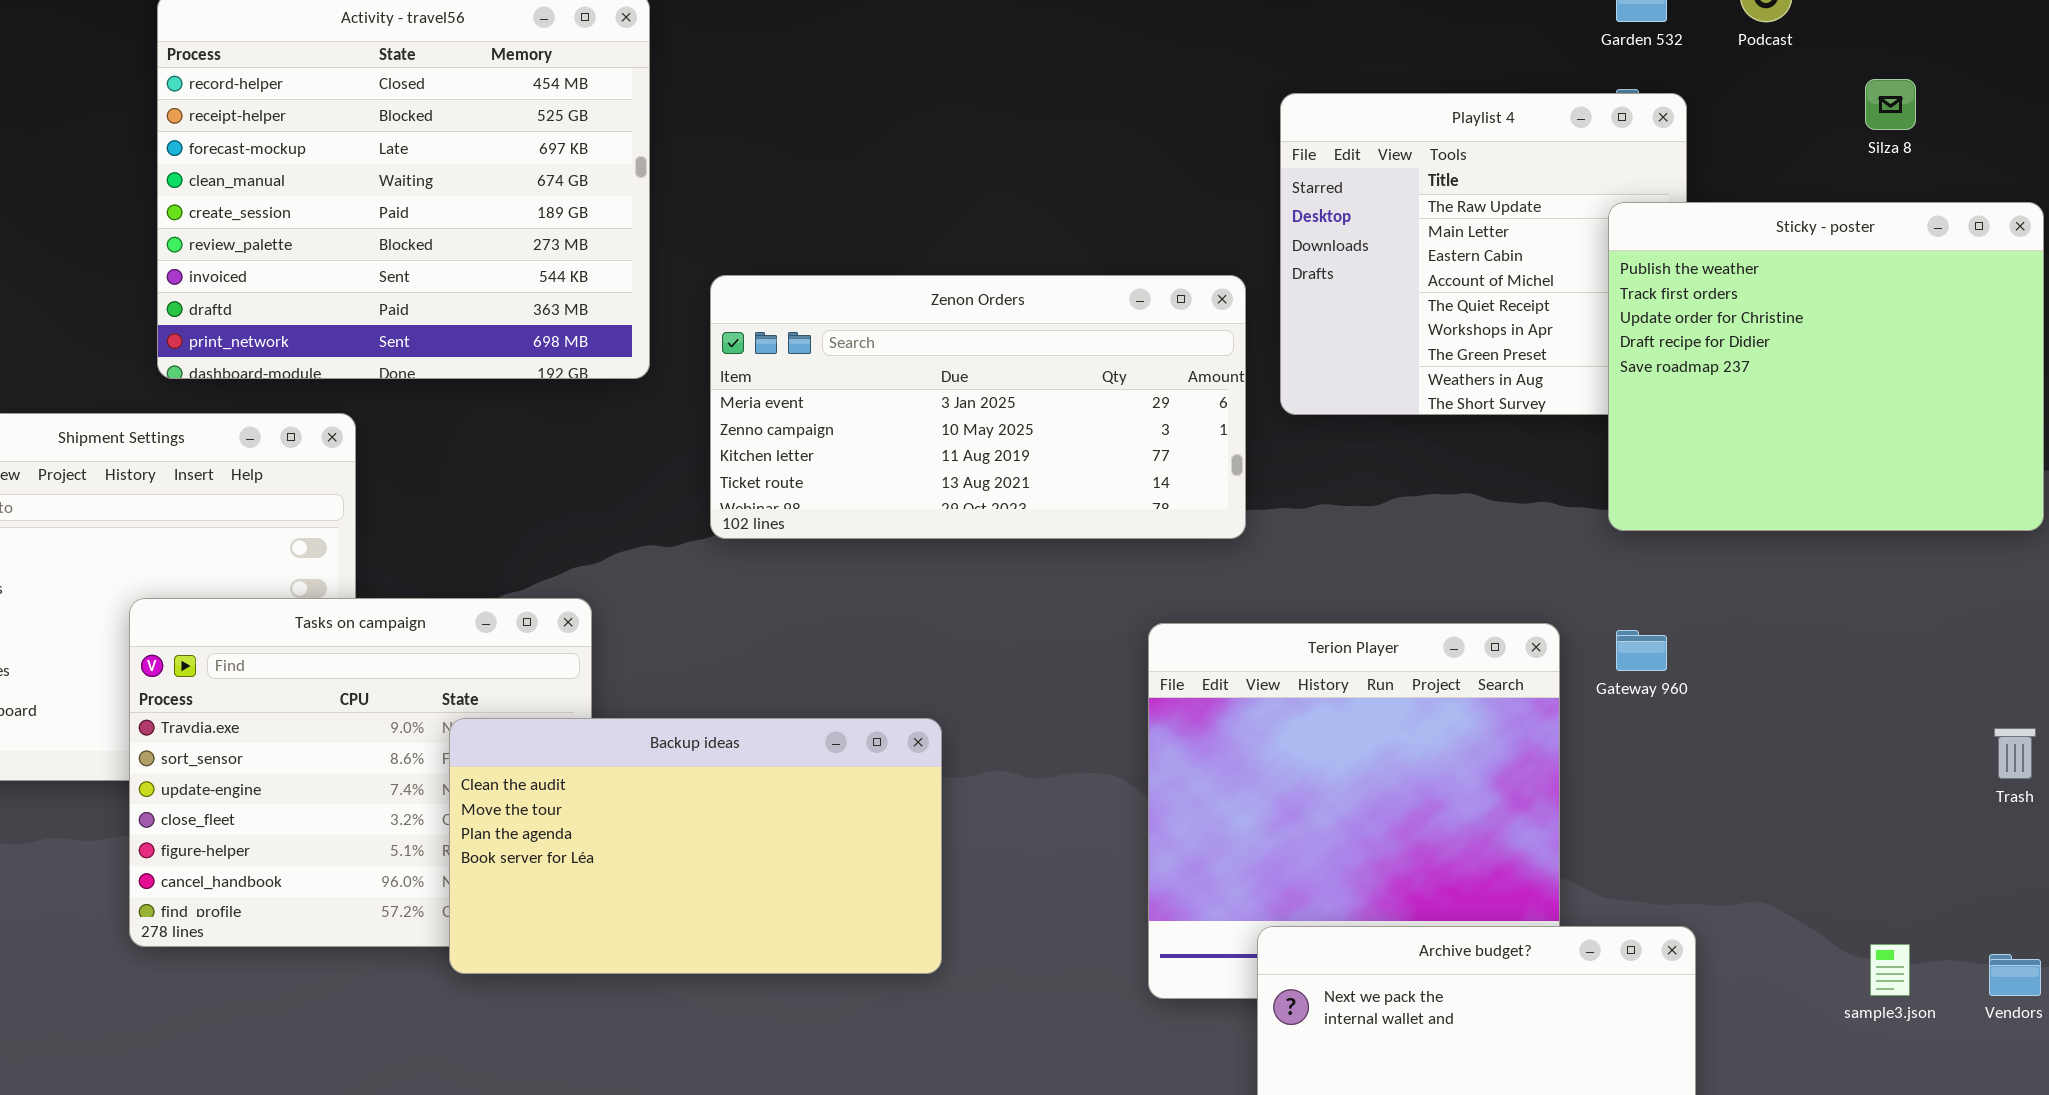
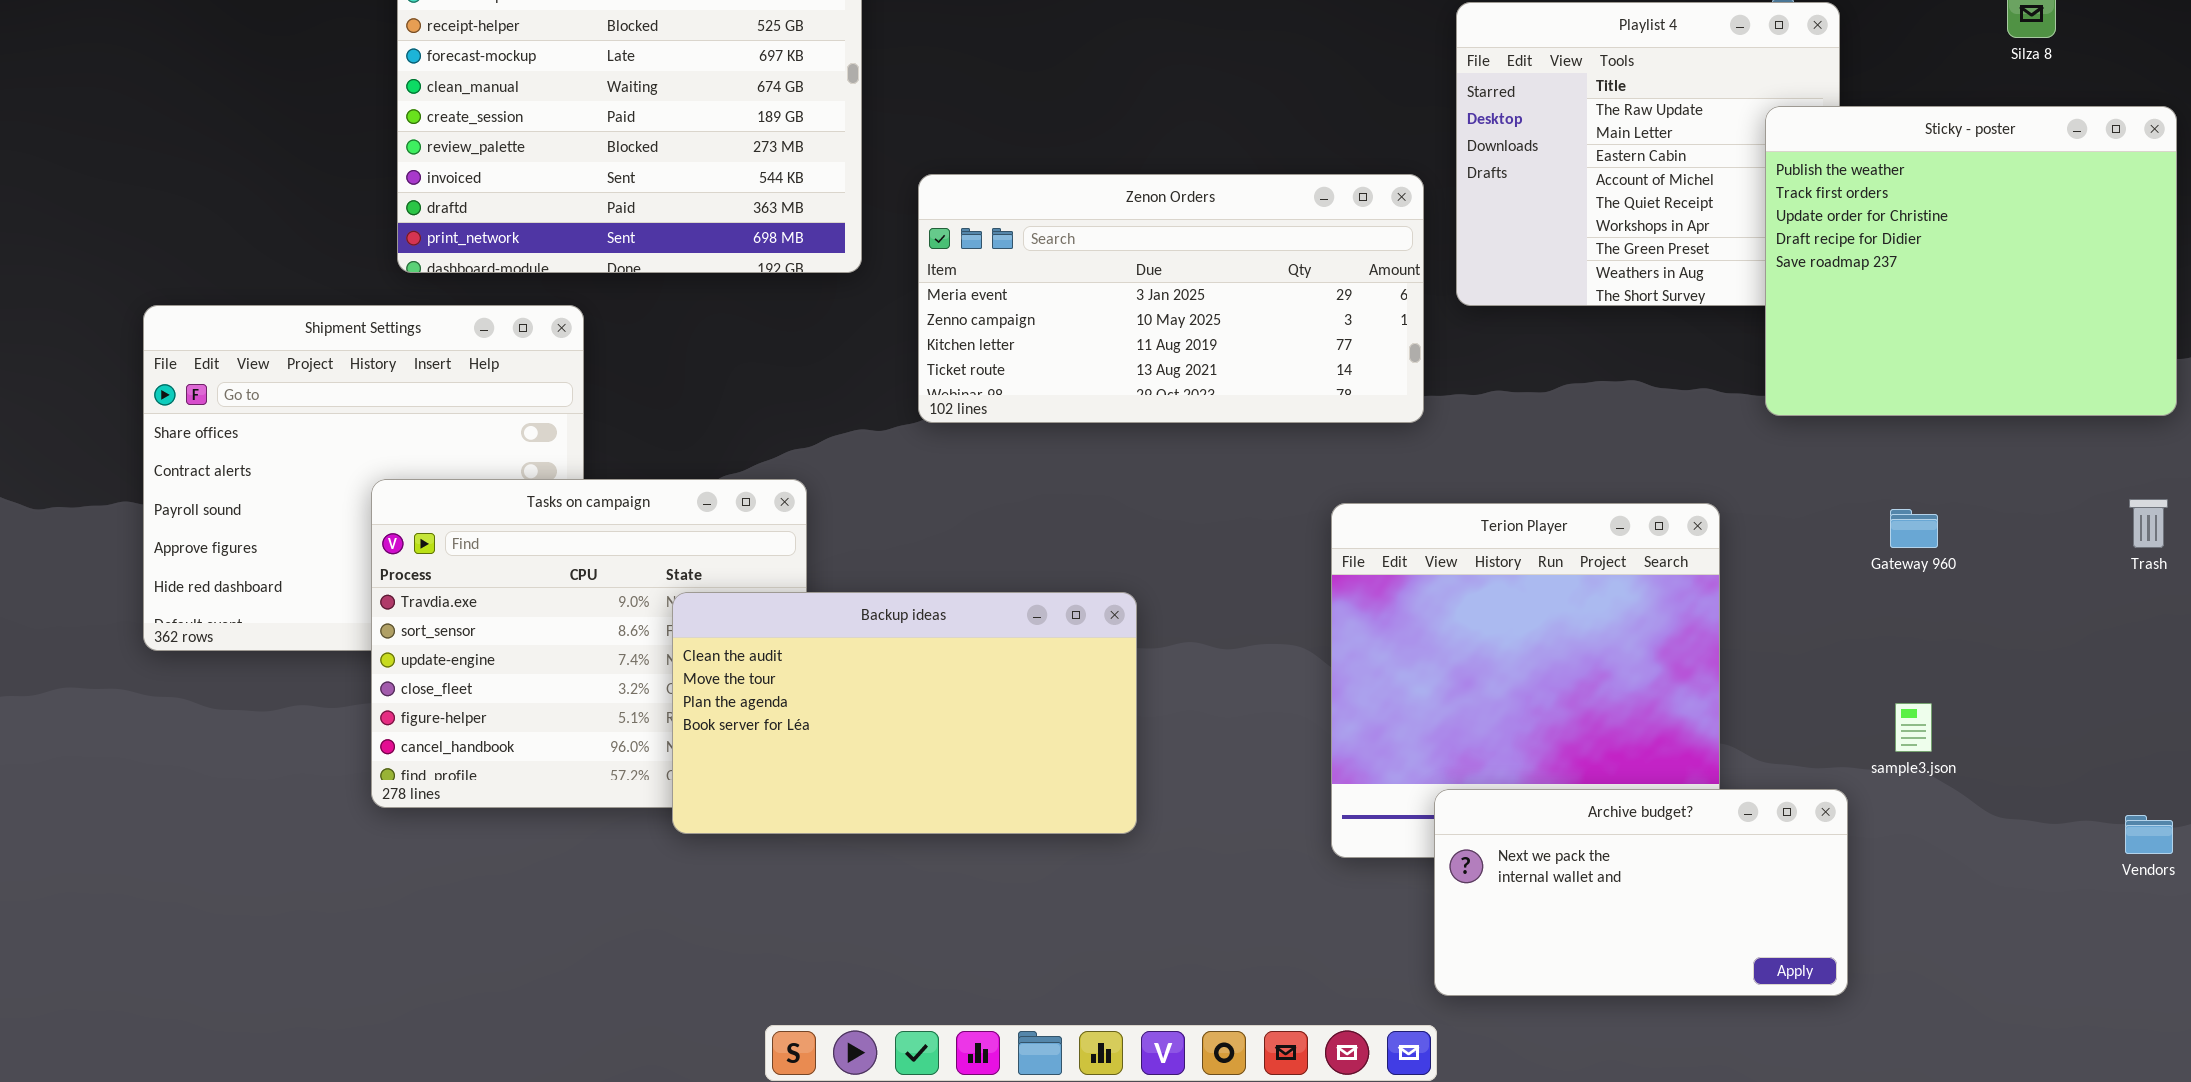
Gateway 960: [1616,630,1667,671] -> [1890,509,1938,548], moved
Trash: [1994,728,2036,779] -> [2129,499,2168,548], moved
sample3.json: [1870,944,1910,996] -> [1895,703,1932,752], moved

